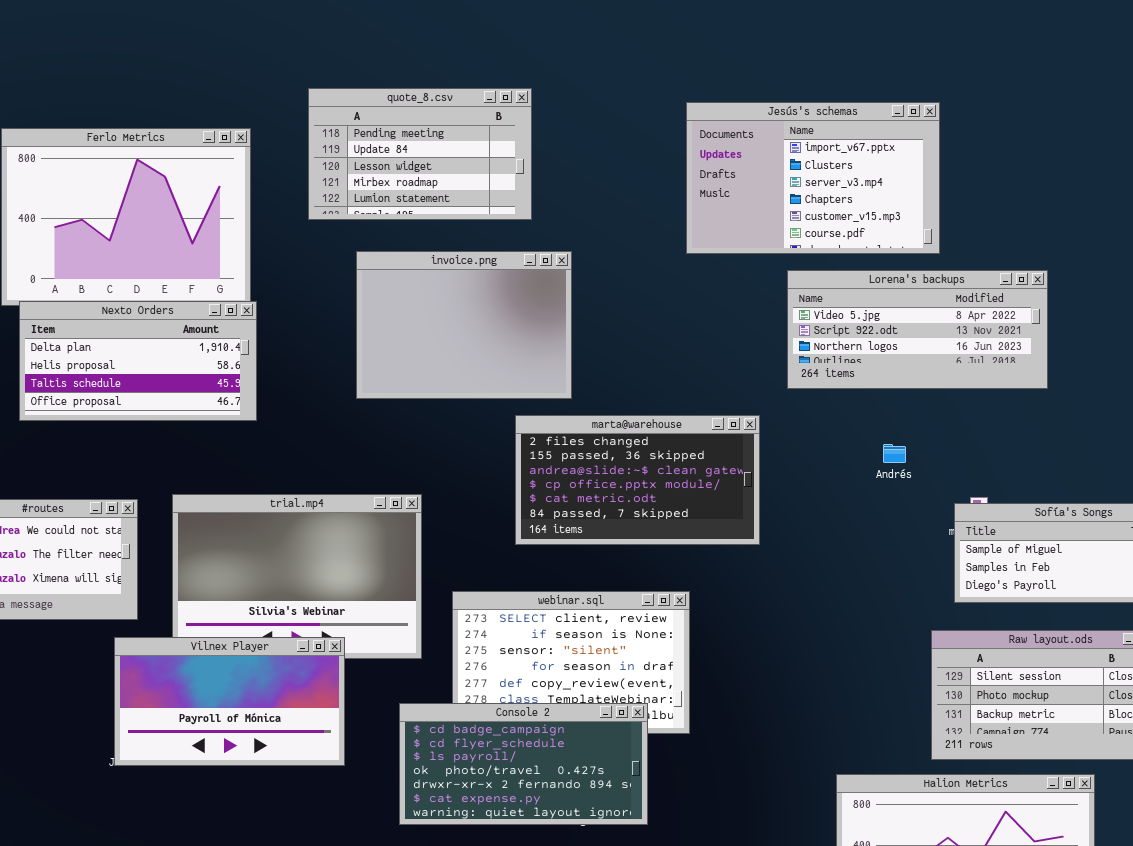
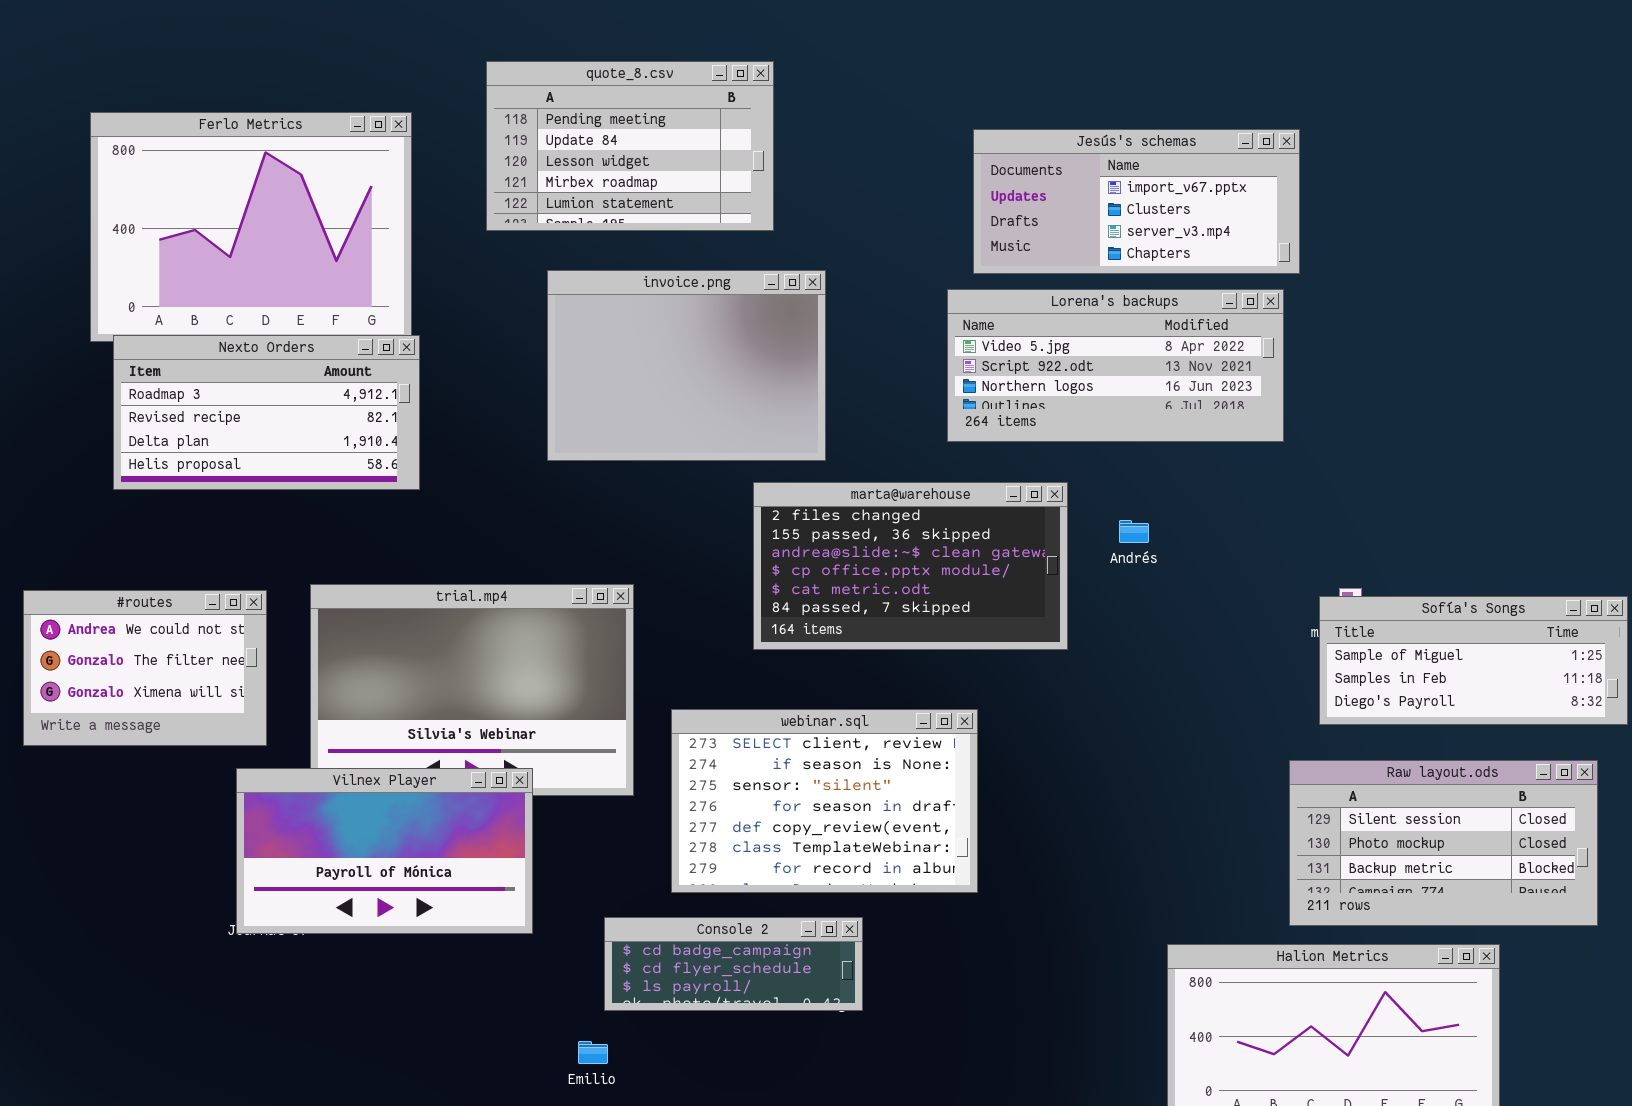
Jesús's schemas: [686,102,940,254] -> [973,129,1300,274], resized
Lorena's backups: [787,270,1048,389] -> [947,289,1284,442], moved
Nexto Orders: [19,301,257,421] -> [113,335,420,490], scrolled up 2 rows
Andrés: [883,444,906,463] -> [1119,520,1149,543], moved
Console 2: [399,703,648,825] -> [604,917,863,1011], resized

